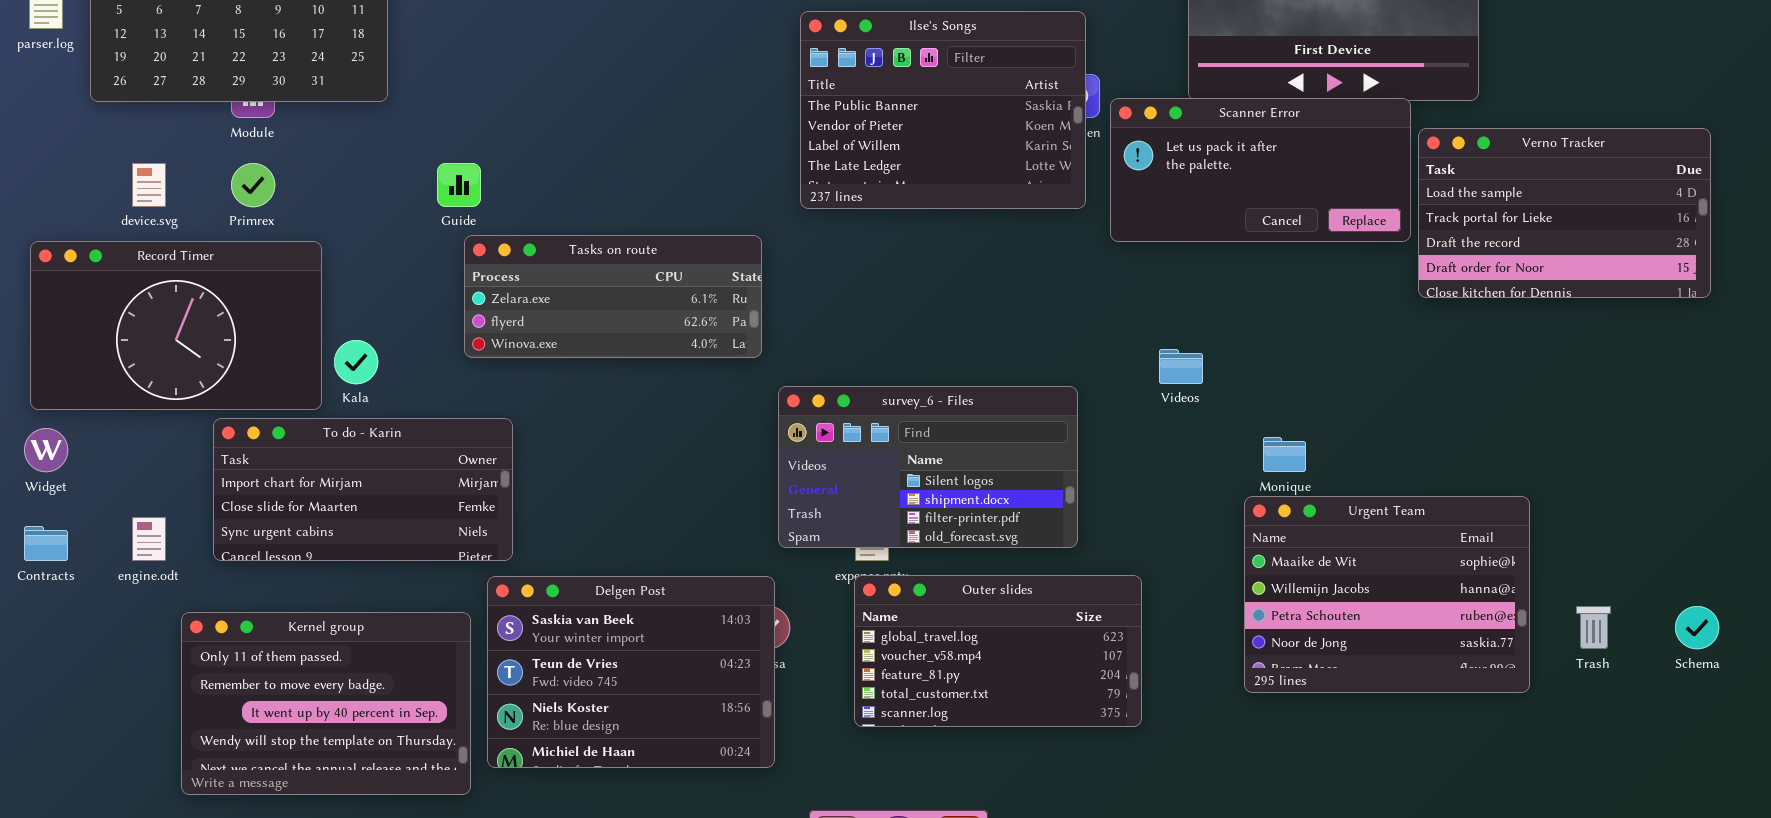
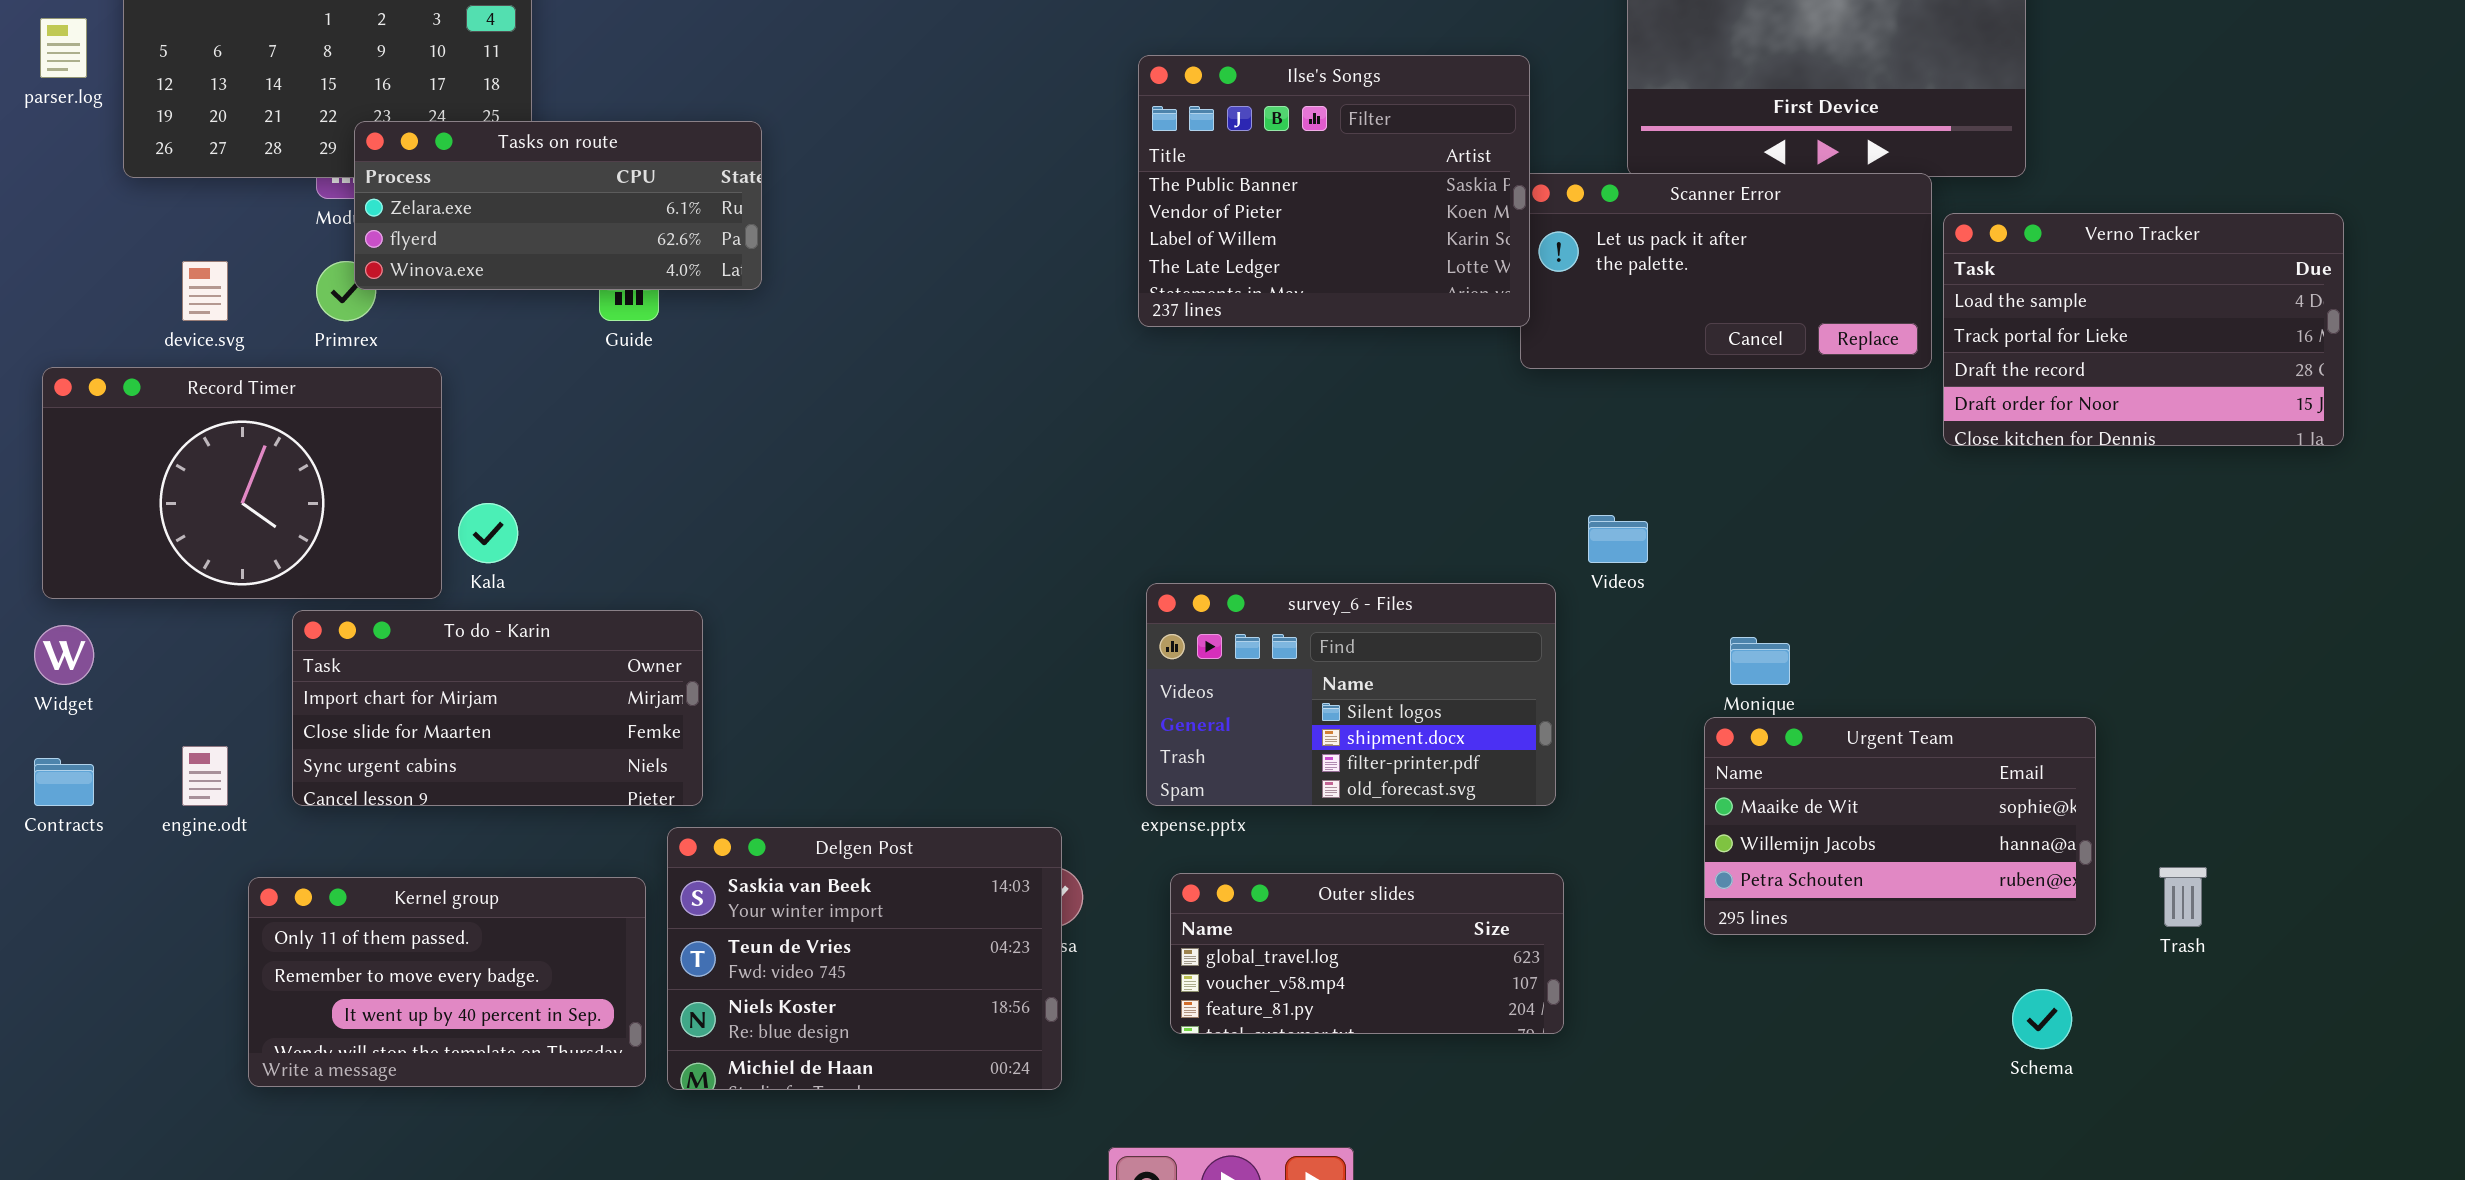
Ilse's Songs: [800,11,1086,209] -> [1138,55,1530,327], moved
Tasks on route: [464,235,762,358] -> [354,121,762,290], moved
survey_6 - Files: [778,386,1078,548] -> [1146,583,1556,806], moved
Urgent Team: [1244,496,1530,693] -> [1704,717,2096,935], resized
Outer slides: [854,575,1142,727] -> [1170,873,1564,1034], resized
Schema: [1675,606,1719,649] -> [2012,989,2072,1049], moved
Kernel group: [181,612,471,795] -> [248,877,646,1087], resized

